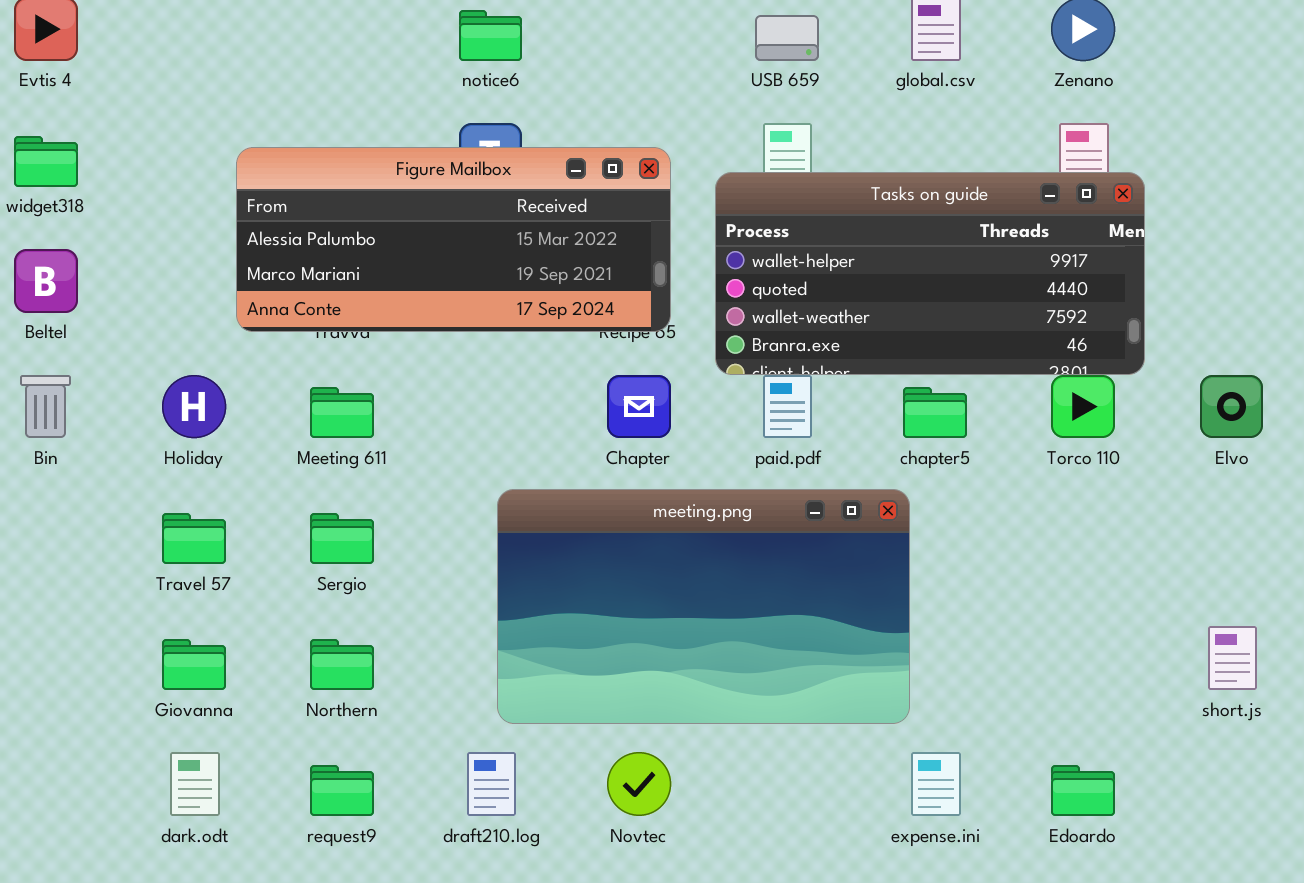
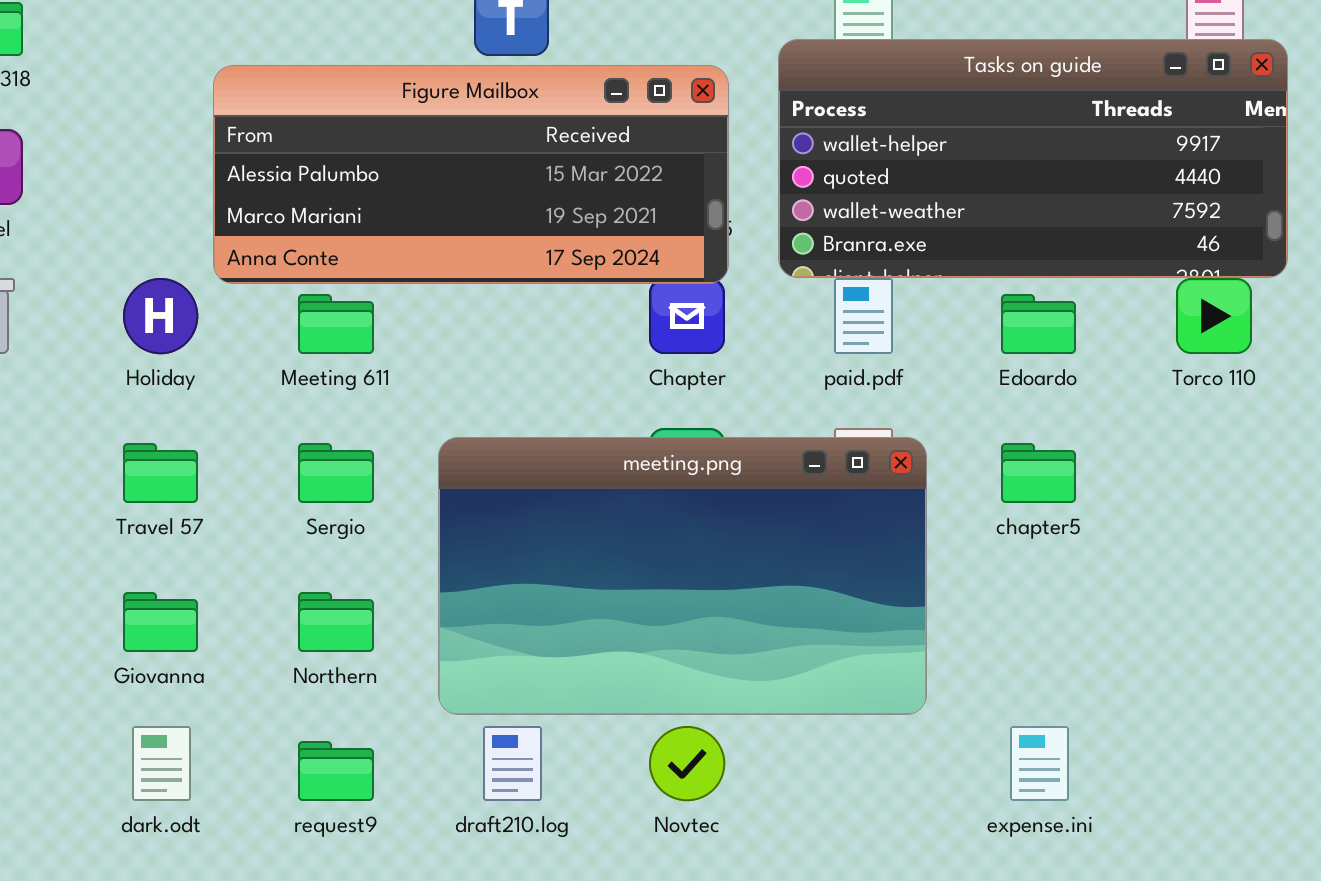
Figure Mailbox: [236,147,671,332] -> [213,65,729,284], moved
chapter5: [903,387,967,438] -> [1001,443,1076,503], moved
meeting.png: [497,489,910,724] -> [438,437,927,715], moved
Edoardo: [1051,765,1115,816] -> [1001,294,1076,354], moved

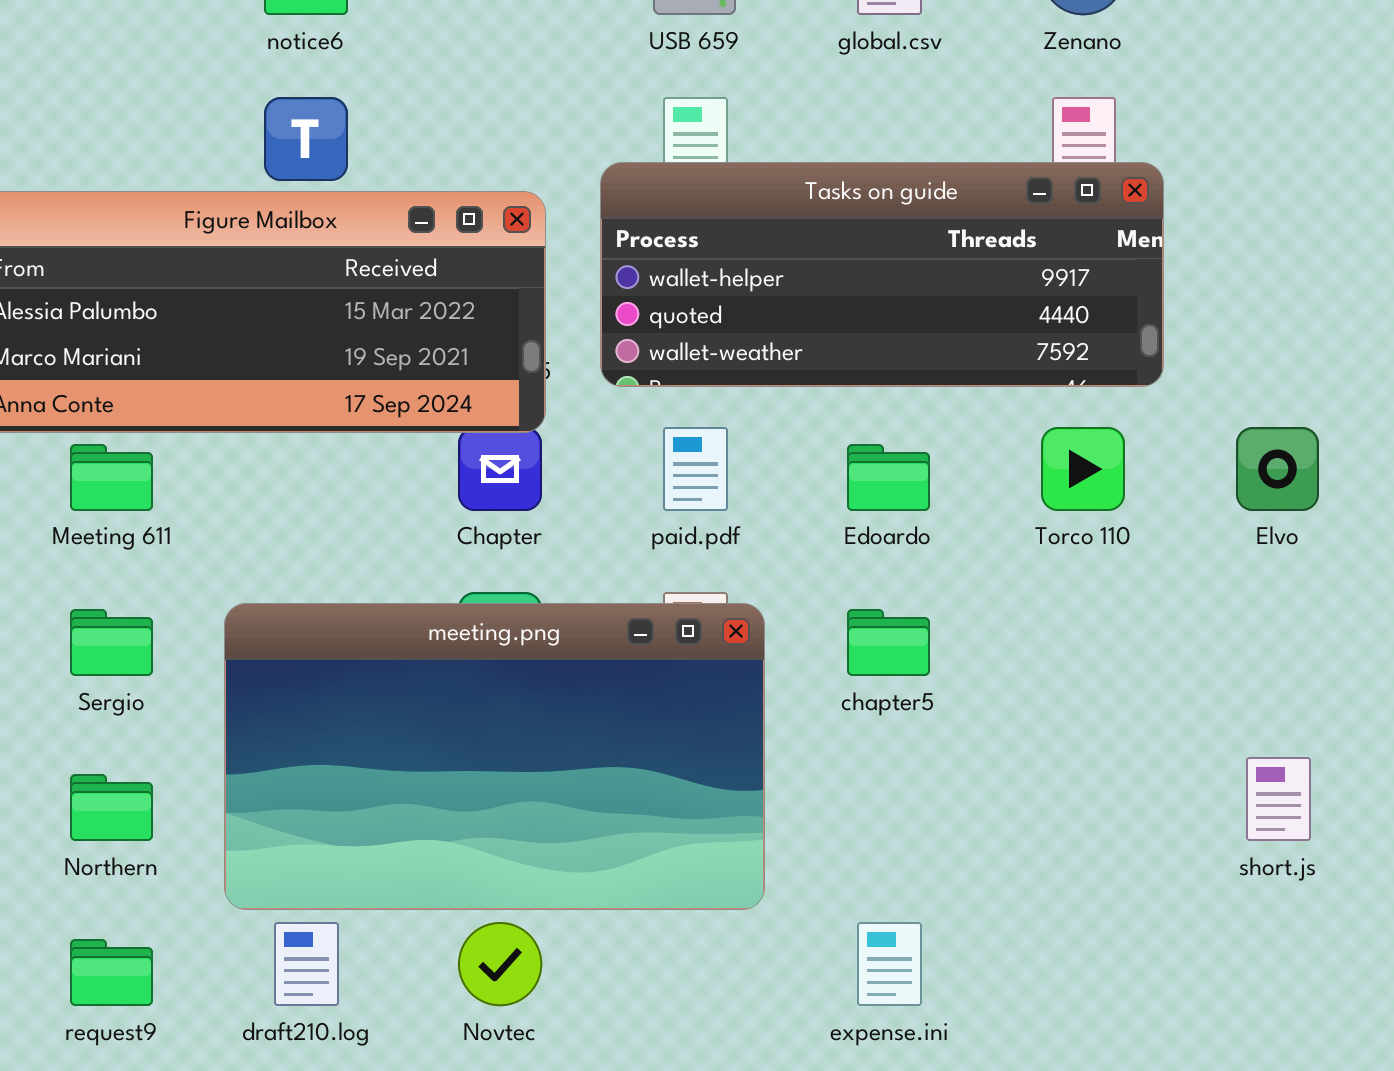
Tasks on guide: [778,39,1288,278] -> [600,162,1164,387], resized

